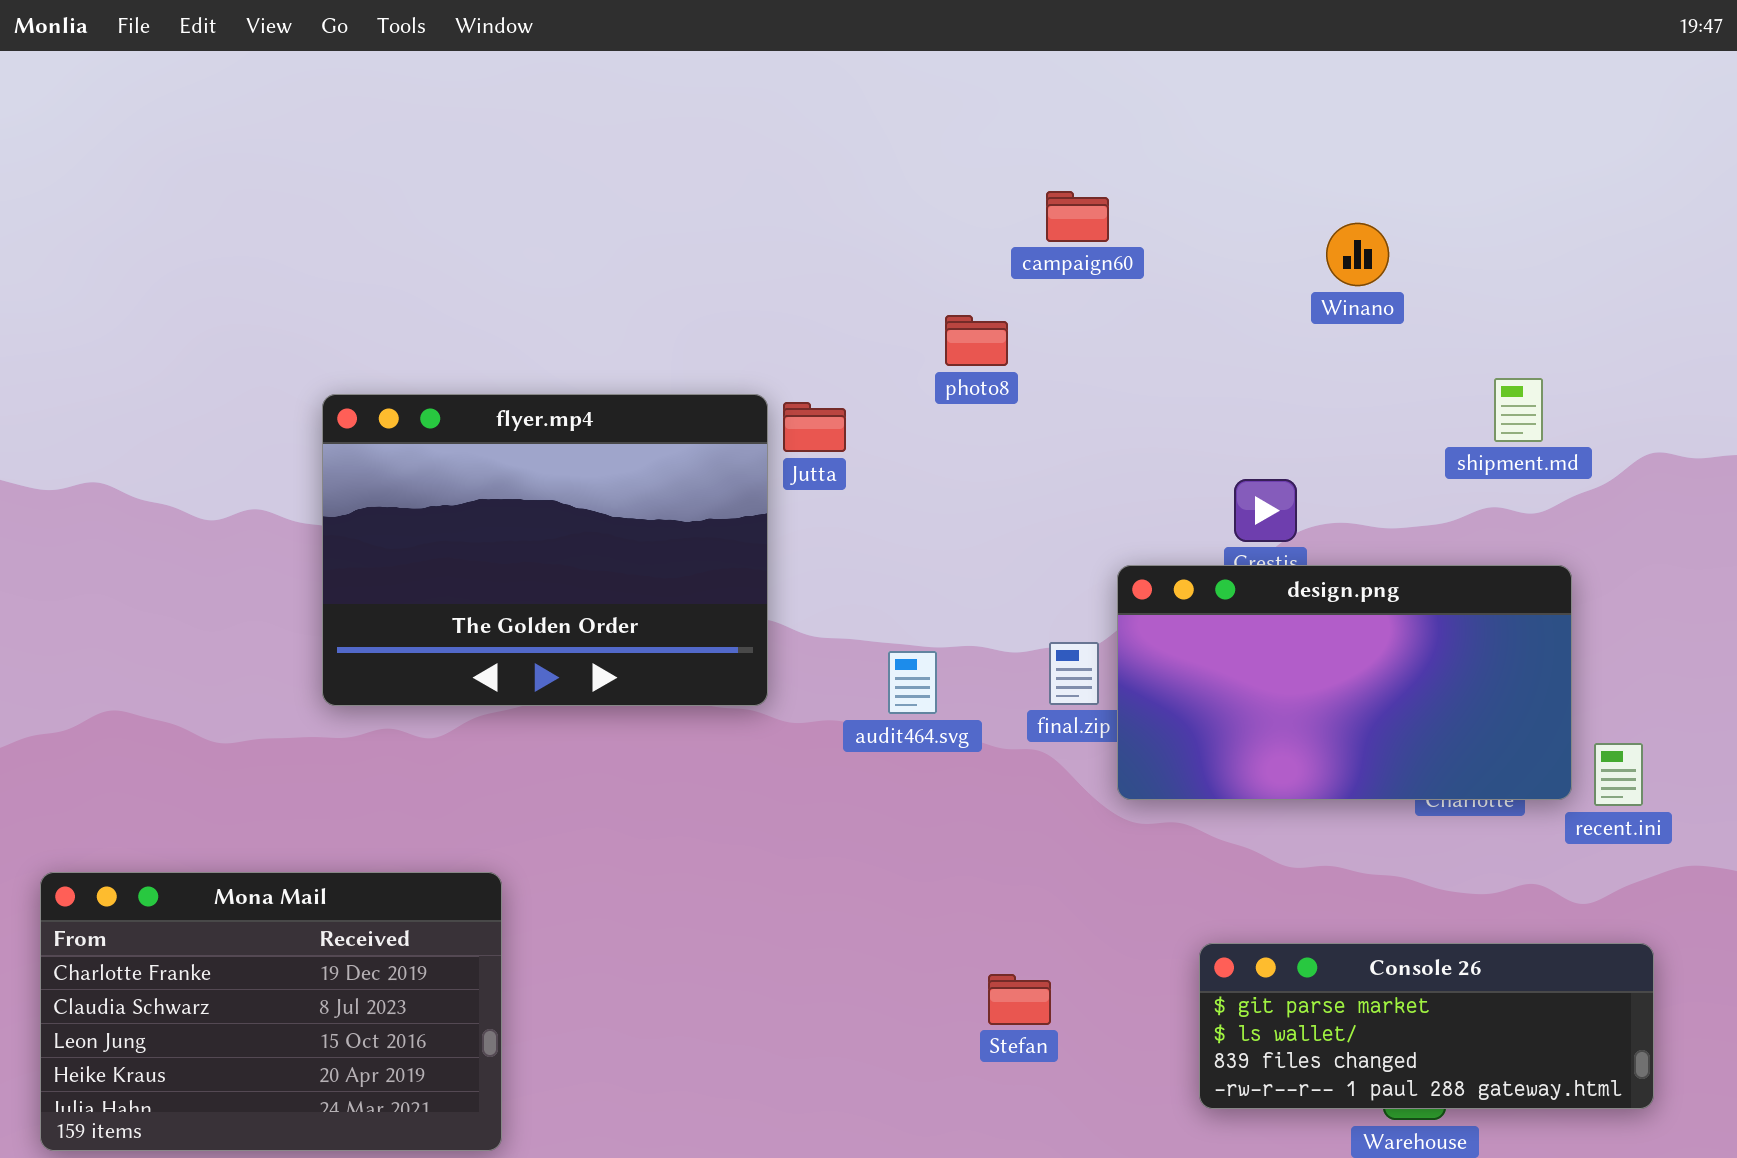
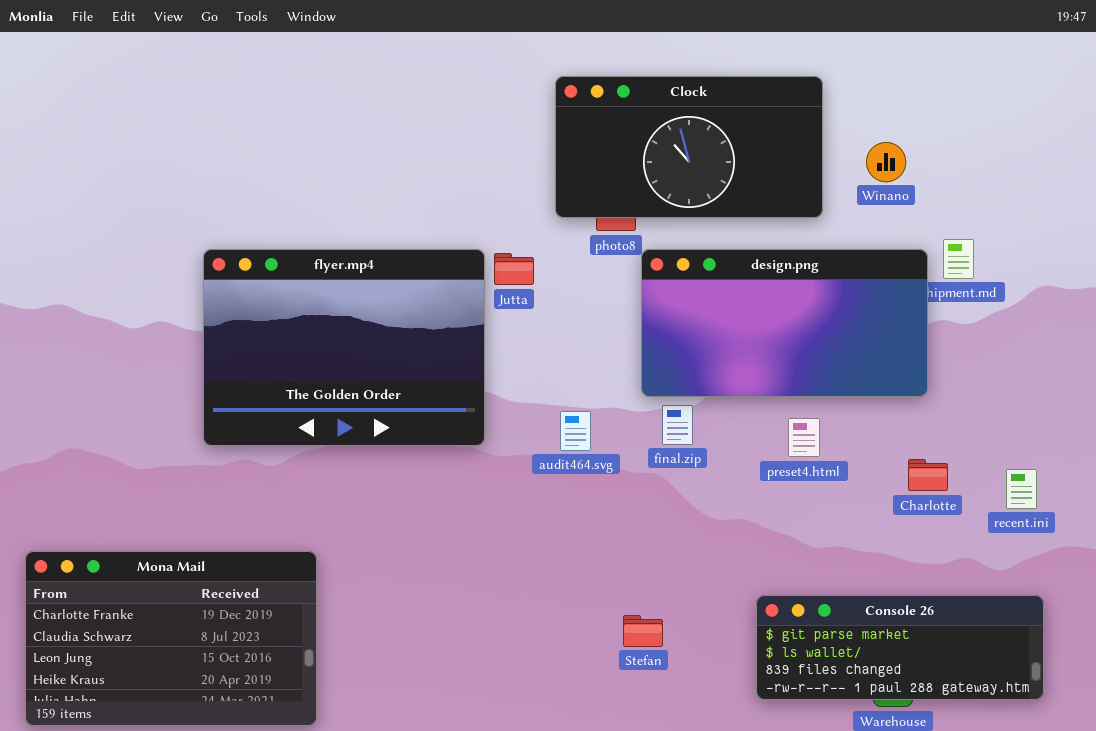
Clock: none -> [555,76,823,218], opened
Winano: [1326,223,1389,286] -> [866,142,906,182], moved
design.png: [1117,565,1572,800] -> [641,249,928,397], moved

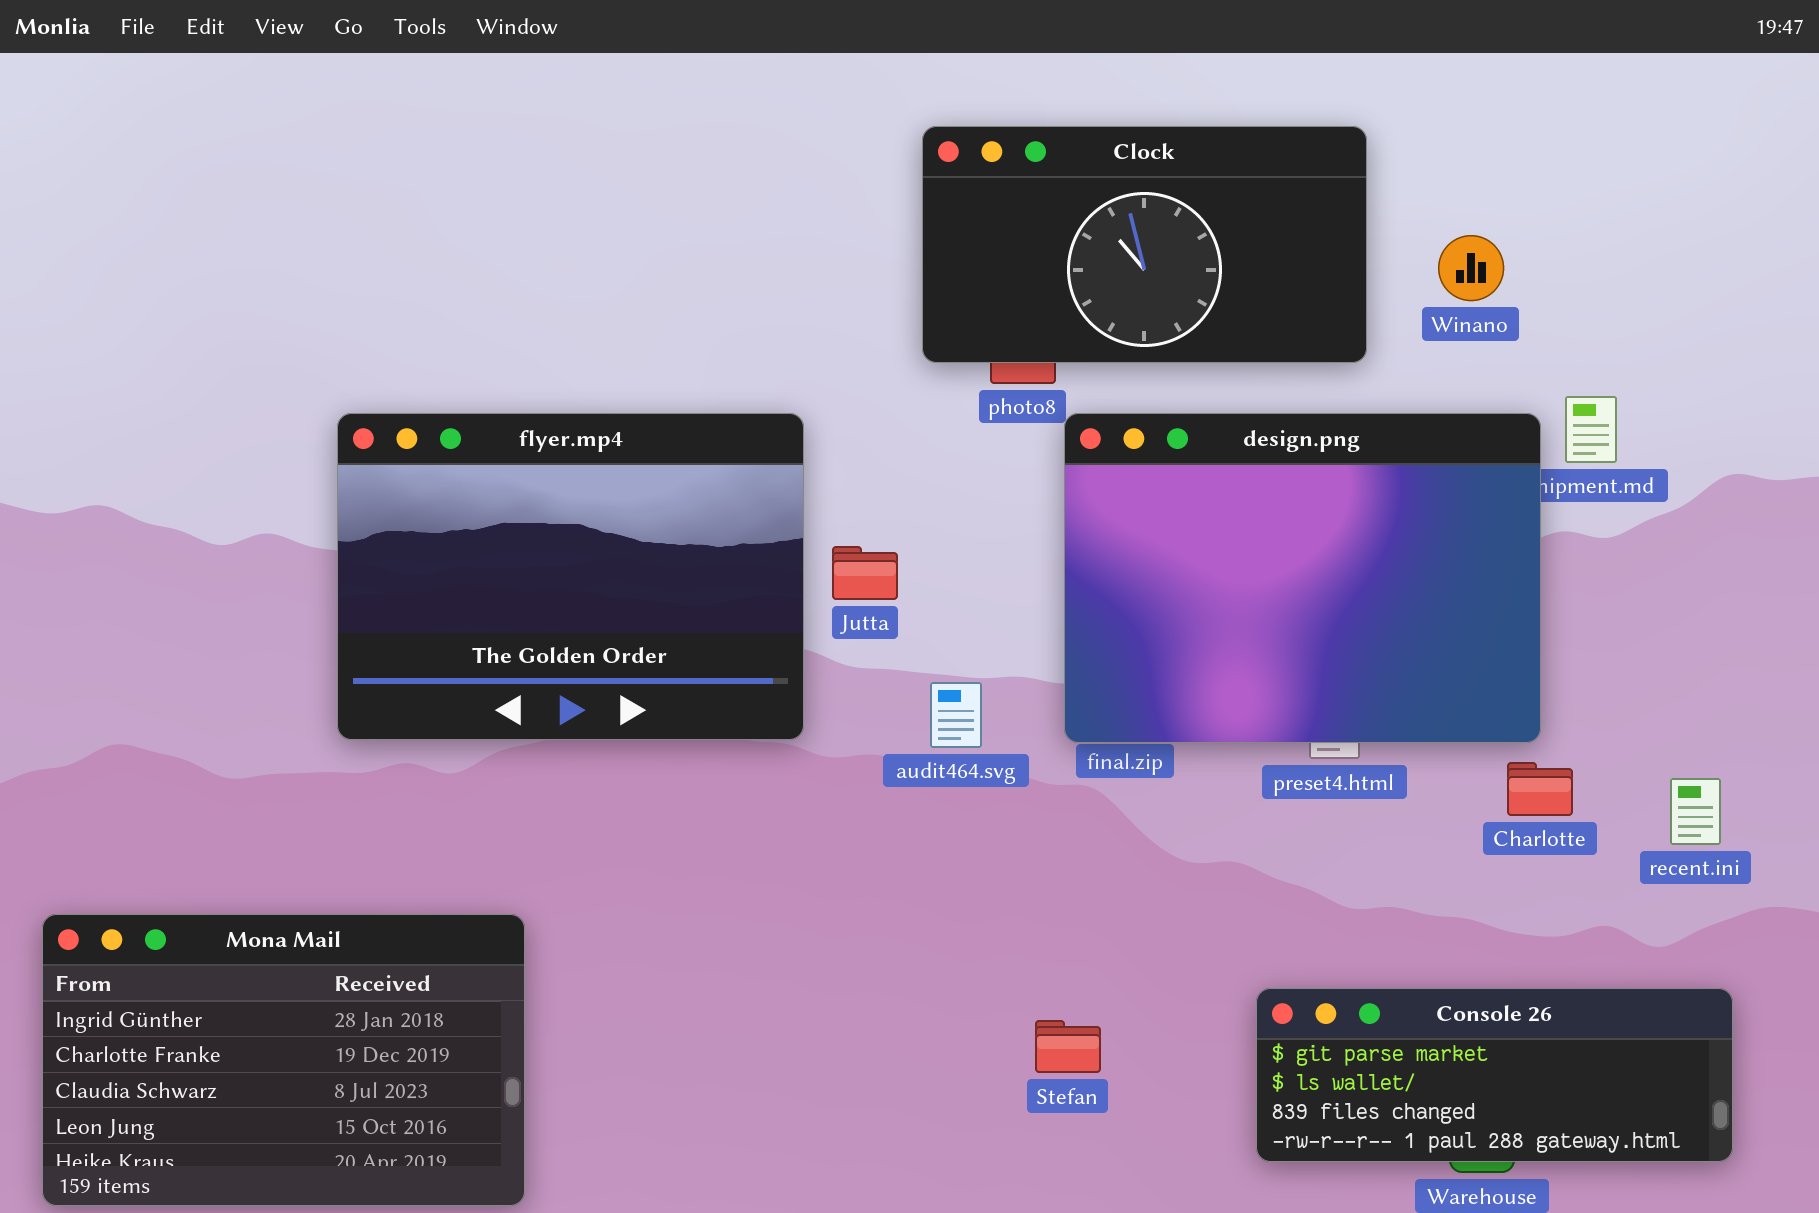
design.png: [641,249,928,397] -> [1064,413,1541,743], resized
Jutta: [494,253,534,285] -> [832,546,898,600], moved
Mona Mail: [25,551,317,726] -> [42,914,525,1206], scrolled up 1 row

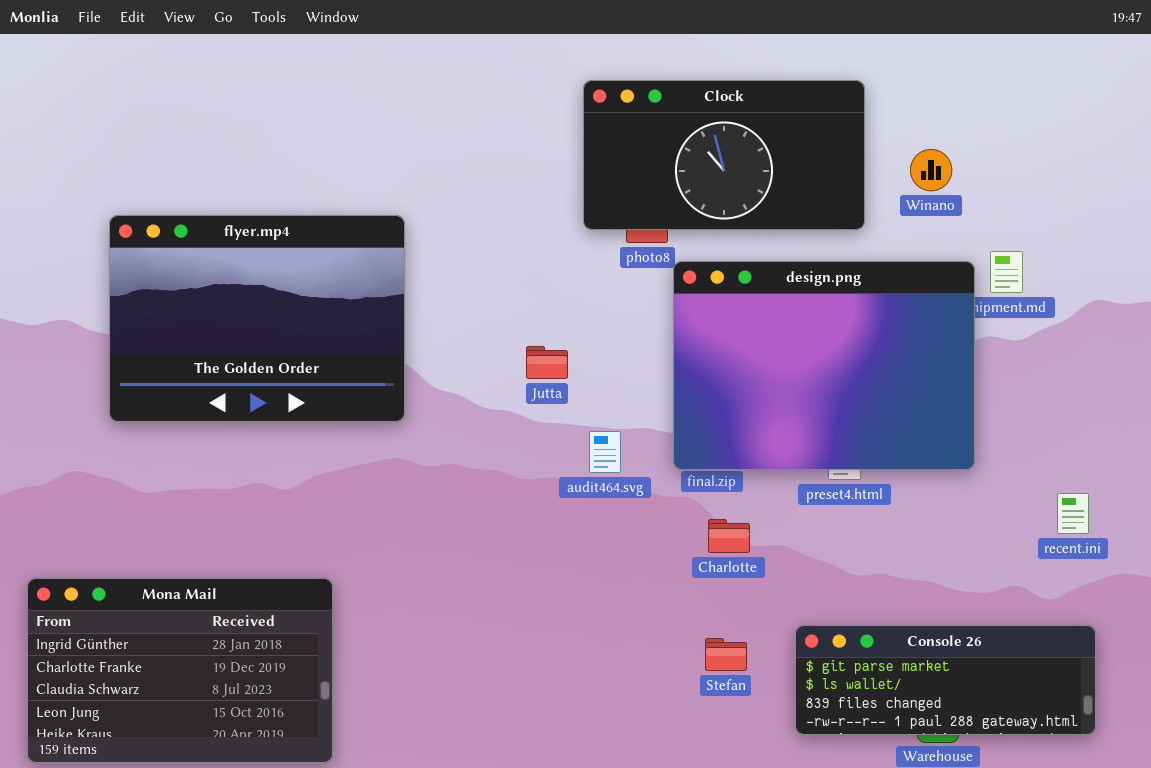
flyer.mp4: [337,413,804,740] -> [109,215,405,422], moved
Charlotte: [1507,762,1573,816] -> [708,519,750,553], moved
Stefan: [1035,1020,1101,1073] -> [705,638,747,671], moved

